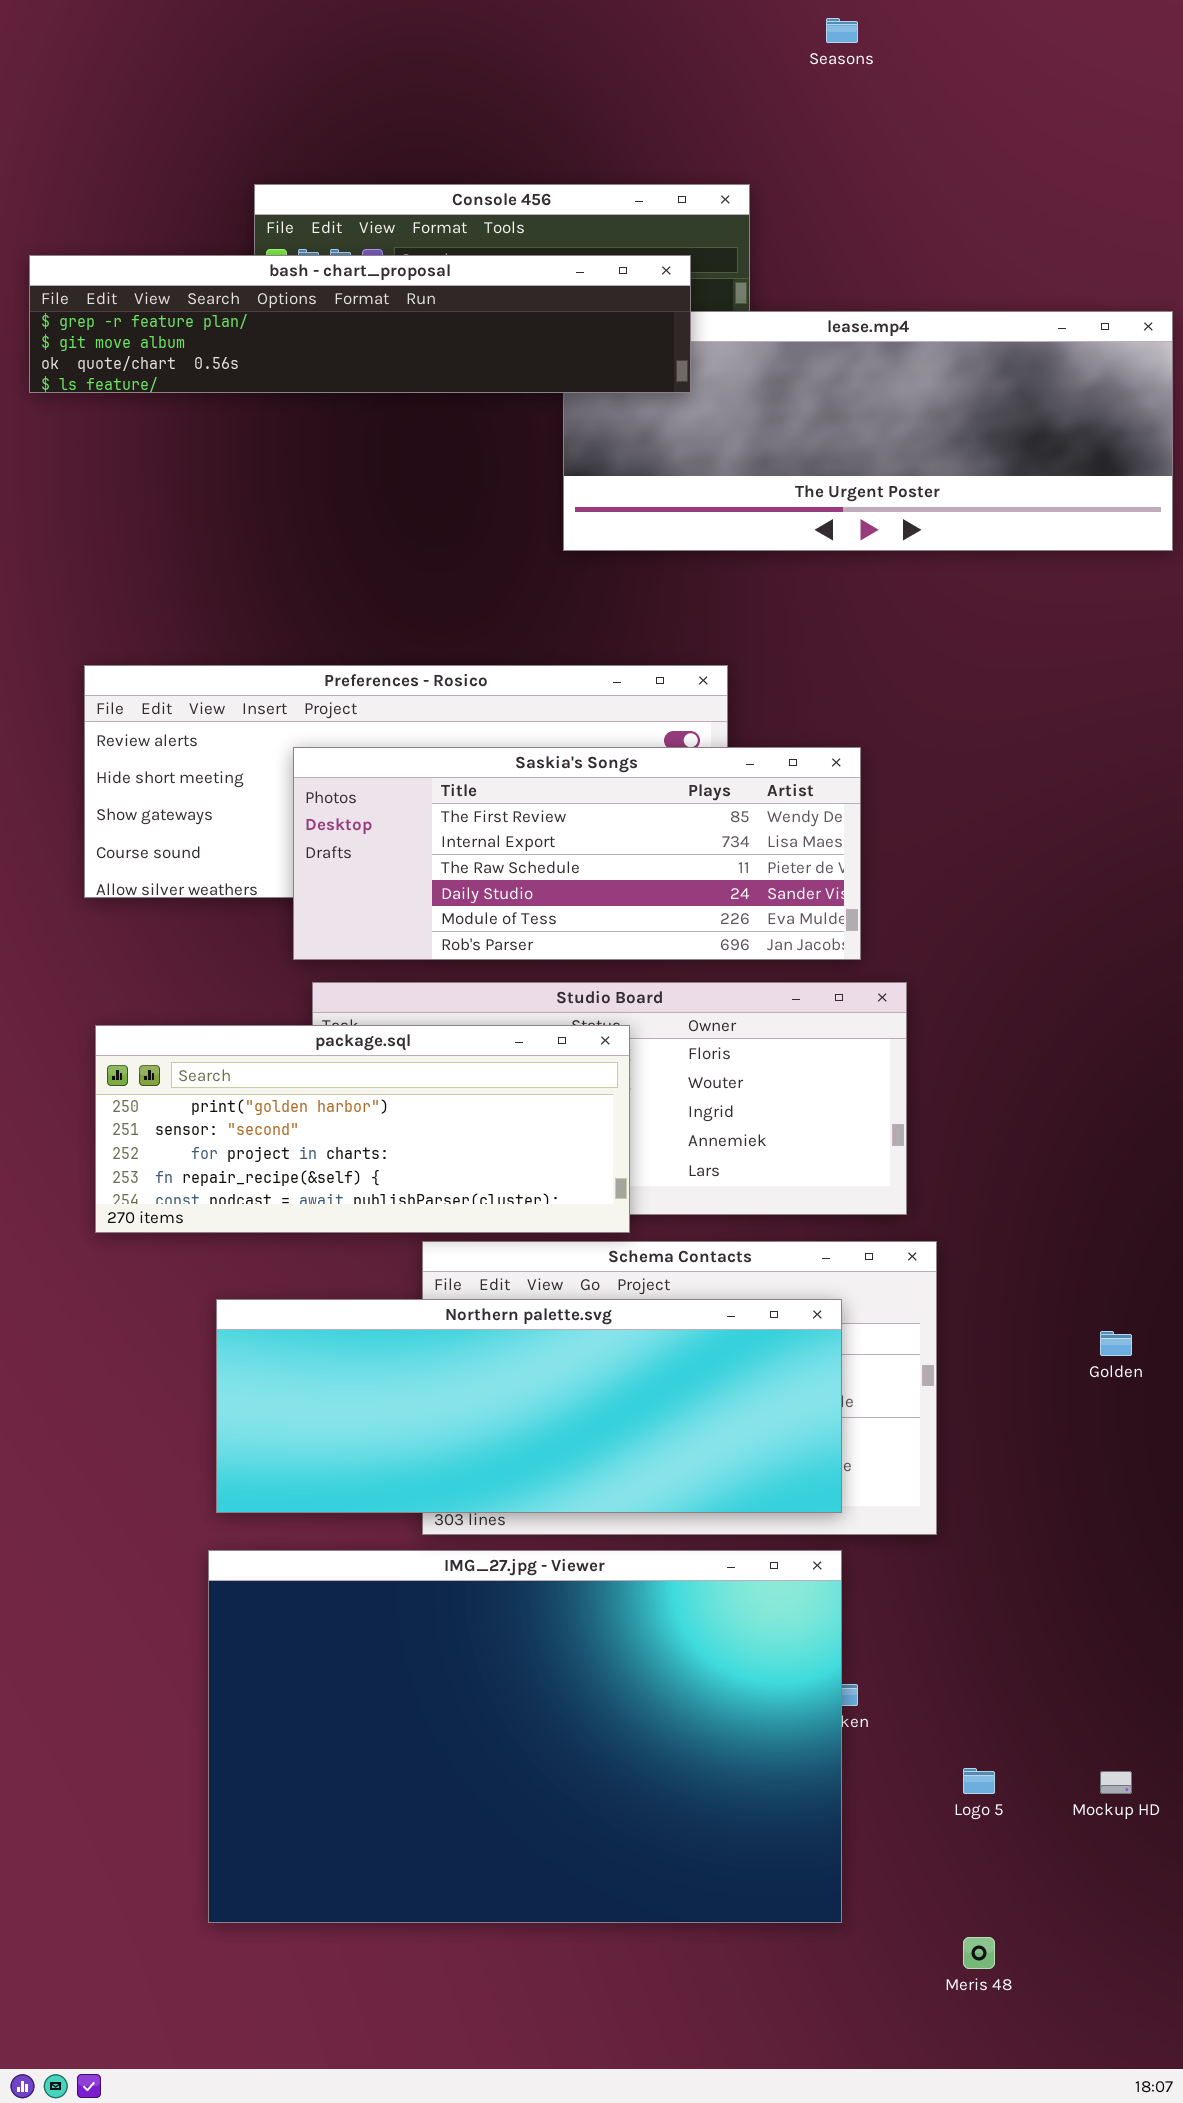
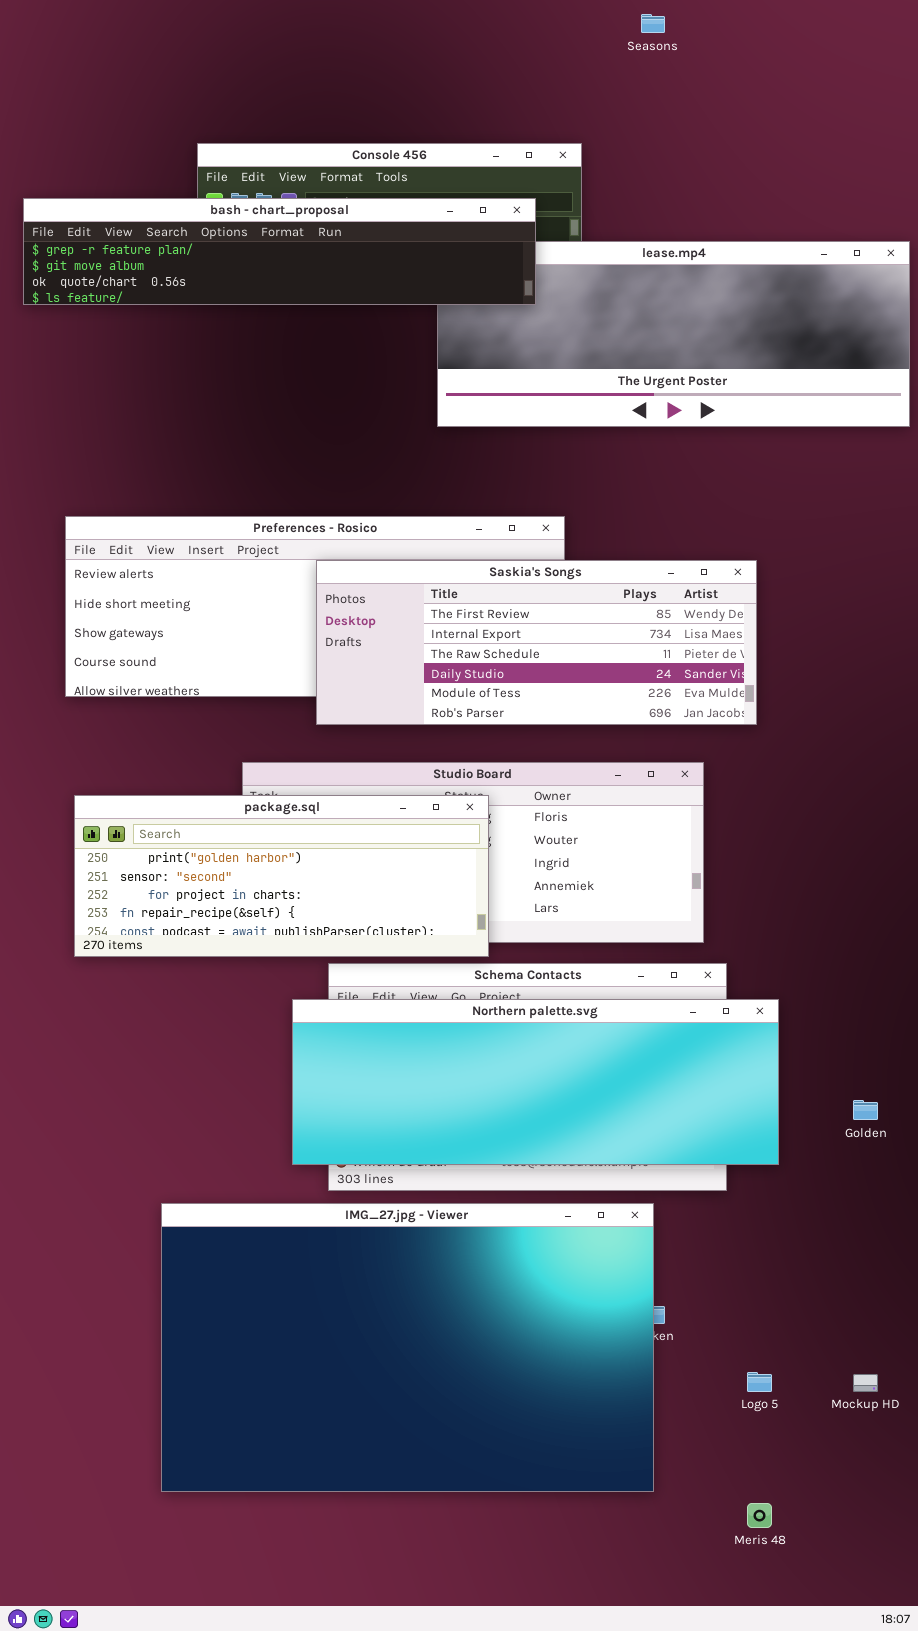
Saskia's Songs: [293,747,861,960] -> [316,560,757,725], moved
Northern palette.svg: [216,1299,842,1513] -> [292,999,779,1165], moved
Golden: [1100,1331,1132,1356] -> [853,1100,878,1120], moved

